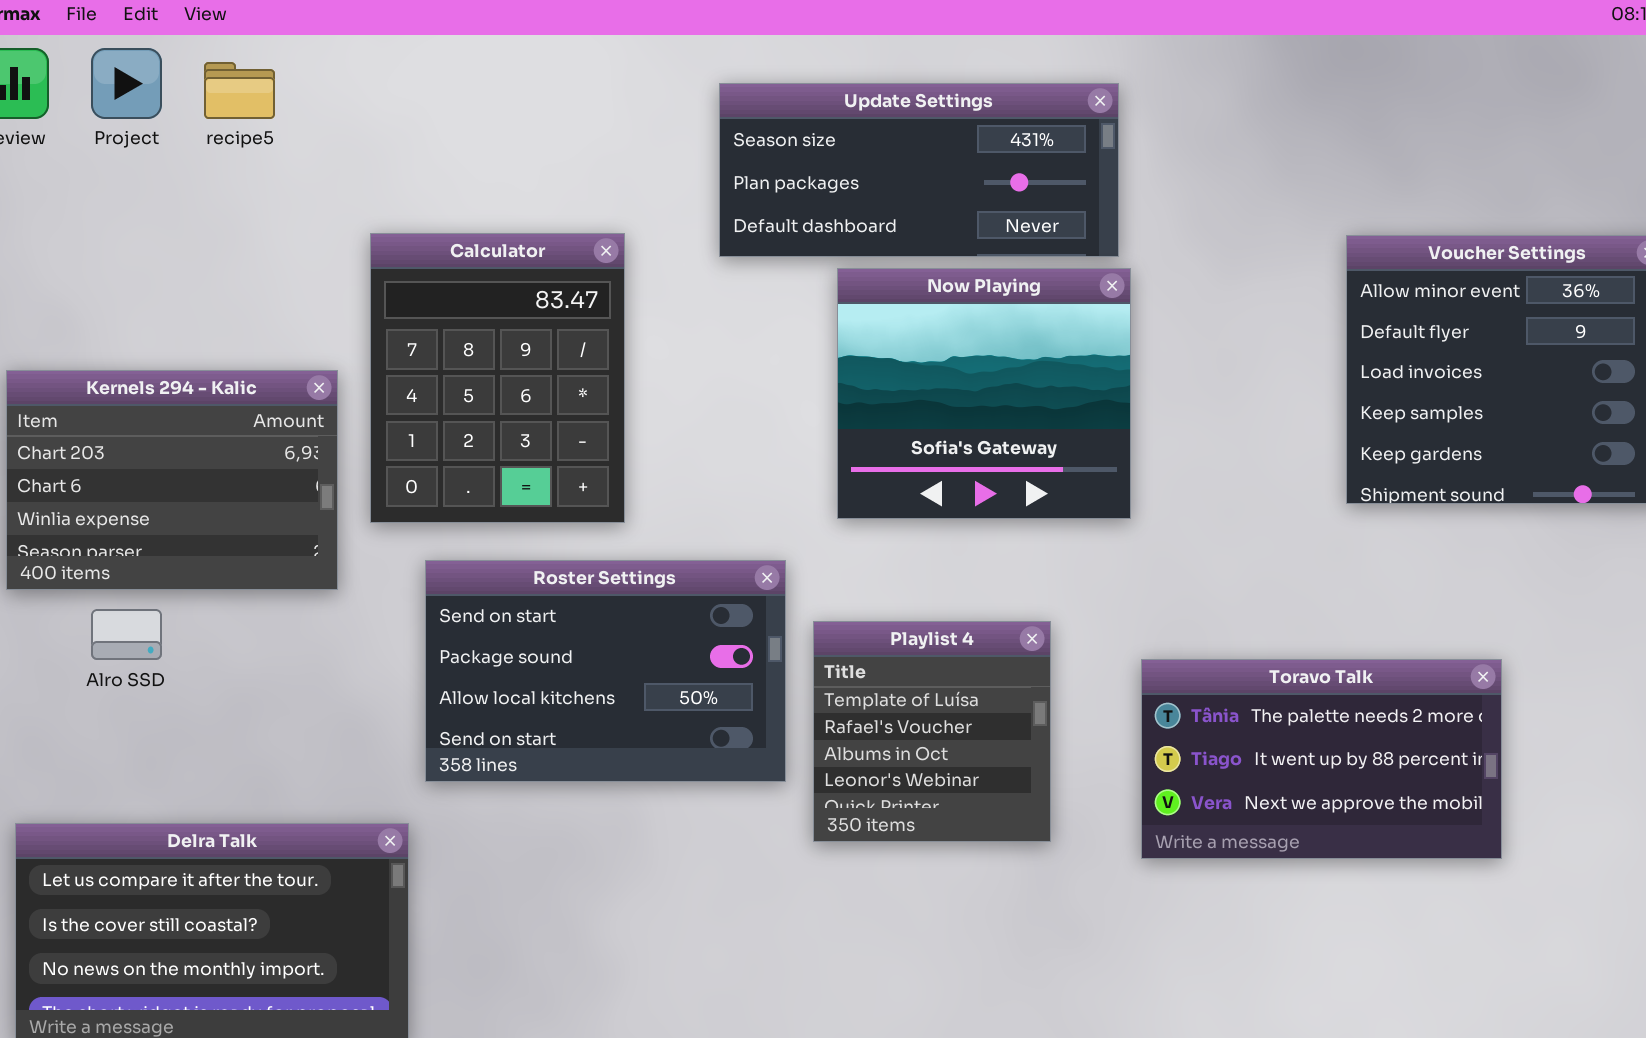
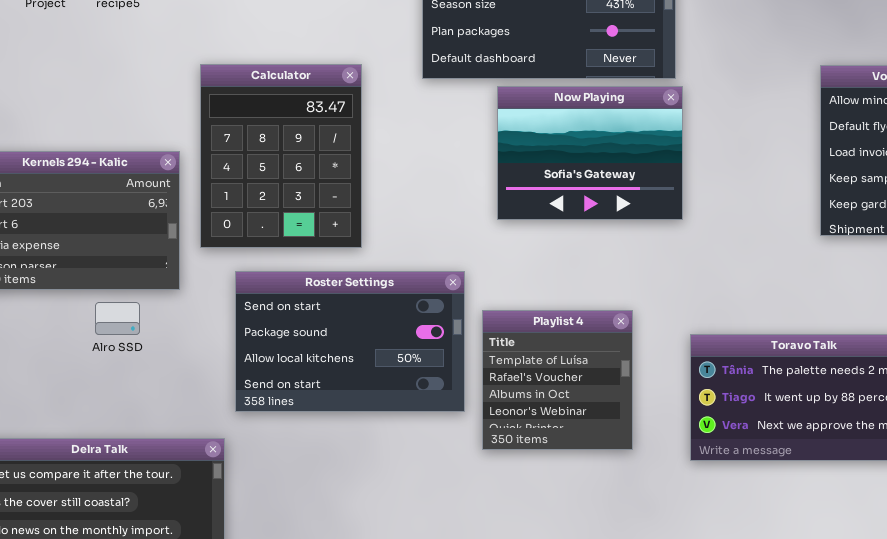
Now Playing: [837,268,1131,519] -> [497,86,683,220], resized
Alro SSD: [91,609,162,660] -> [95,302,140,335], moved

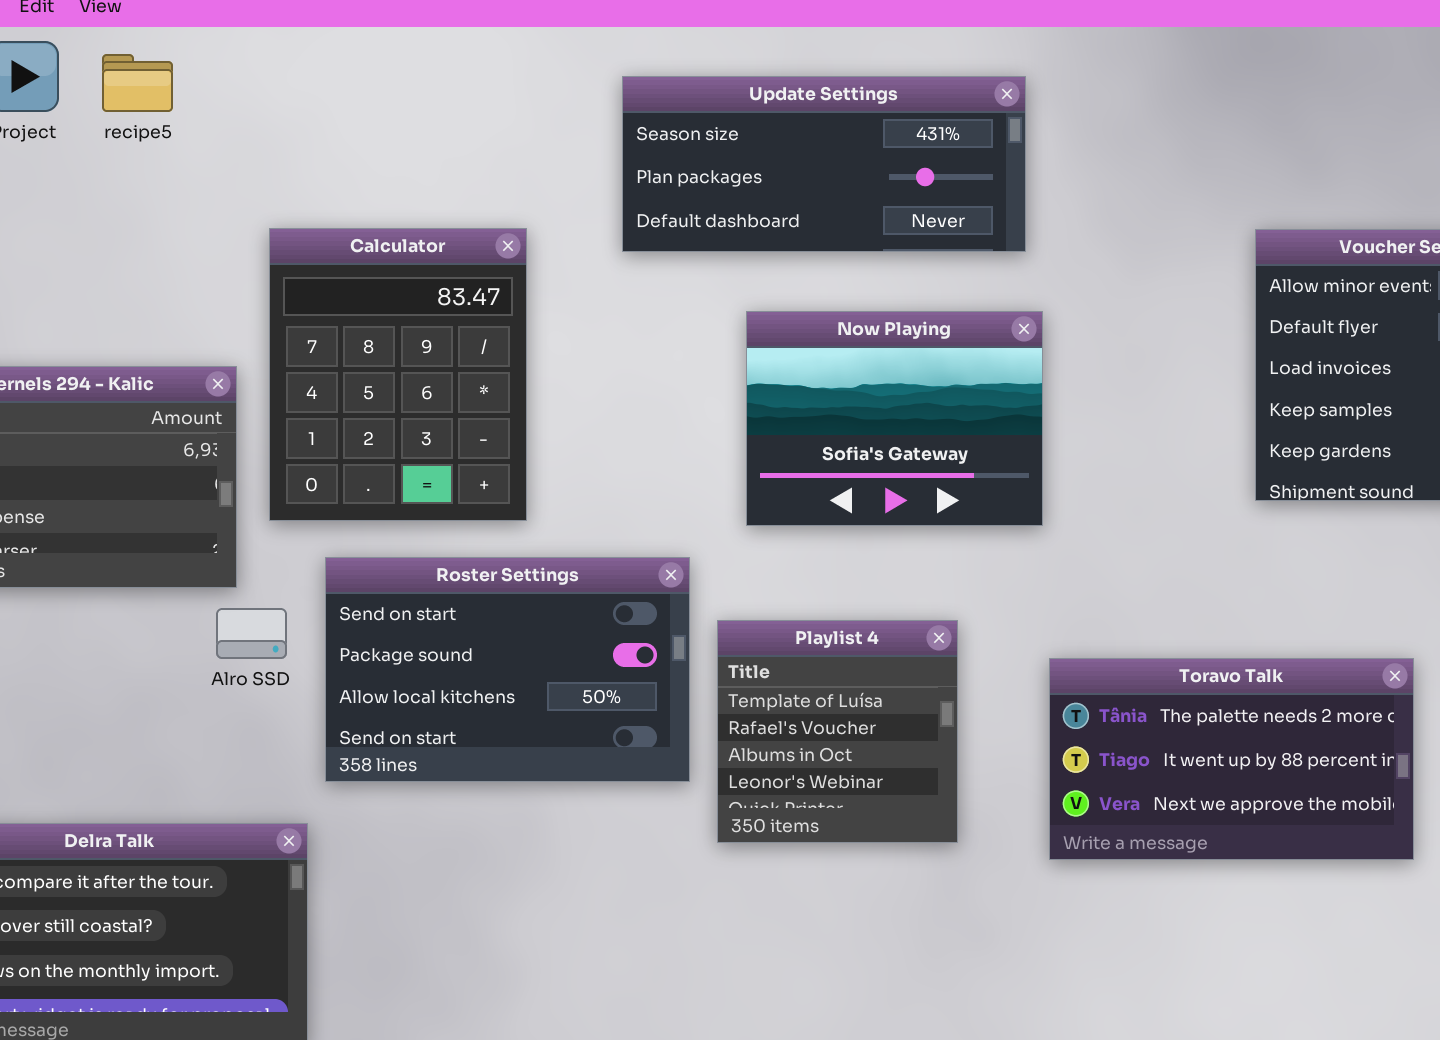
Now Playing: [497,86,683,220] -> [746,311,1043,526], moved
Alro SSD: [95,302,140,335] -> [216,608,287,659], moved

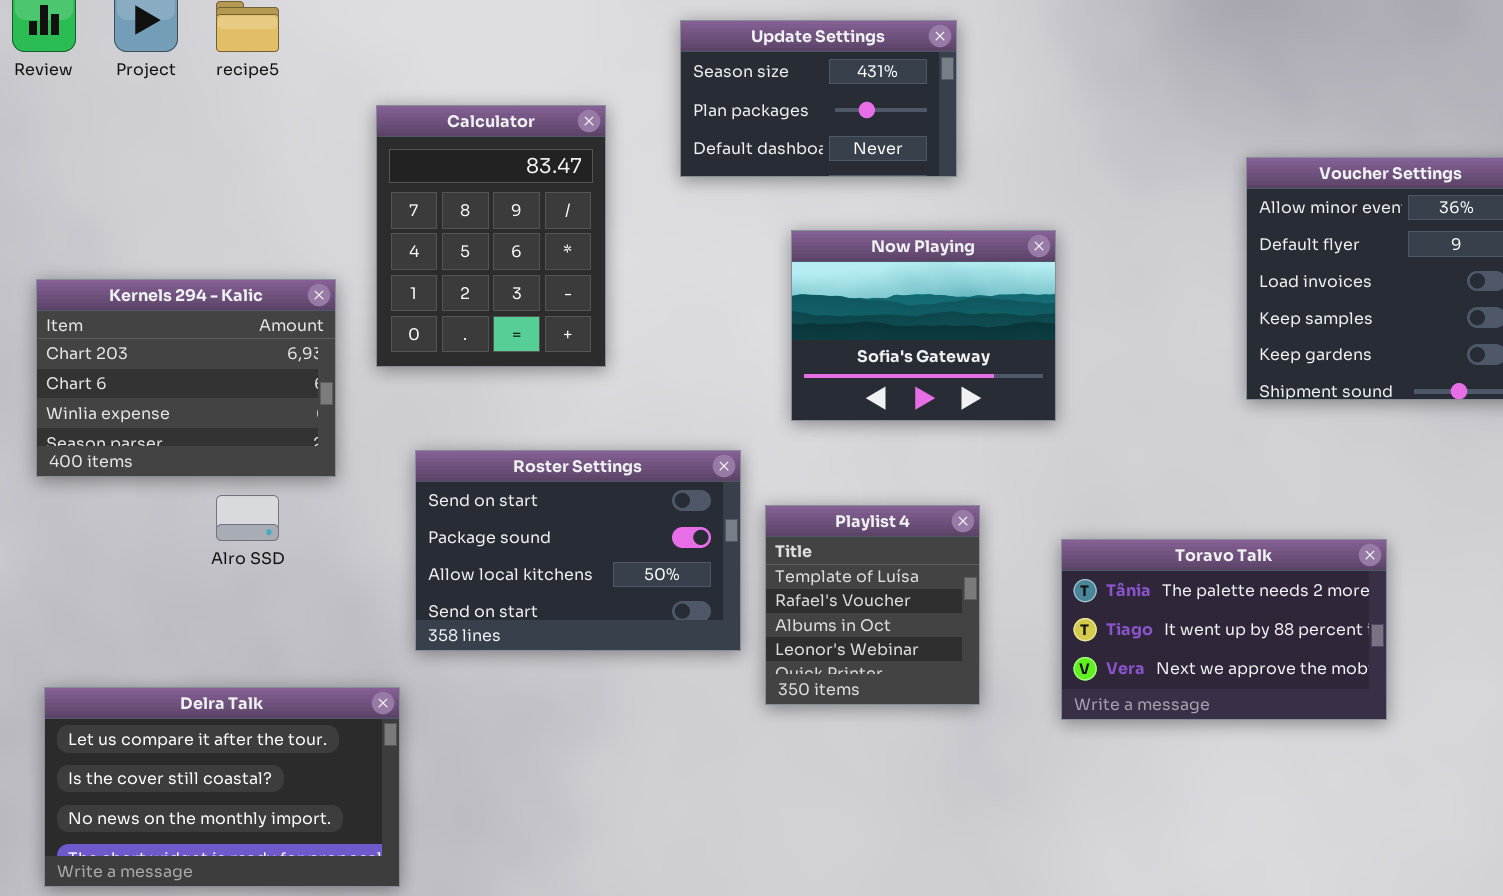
Update Settings: [622,76,1026,252] -> [680,20,957,177], resized
Calculator: [269,228,527,521] -> [376,105,606,367], moved
Alro SSD: [216,608,287,659] -> [216,495,279,541], moved

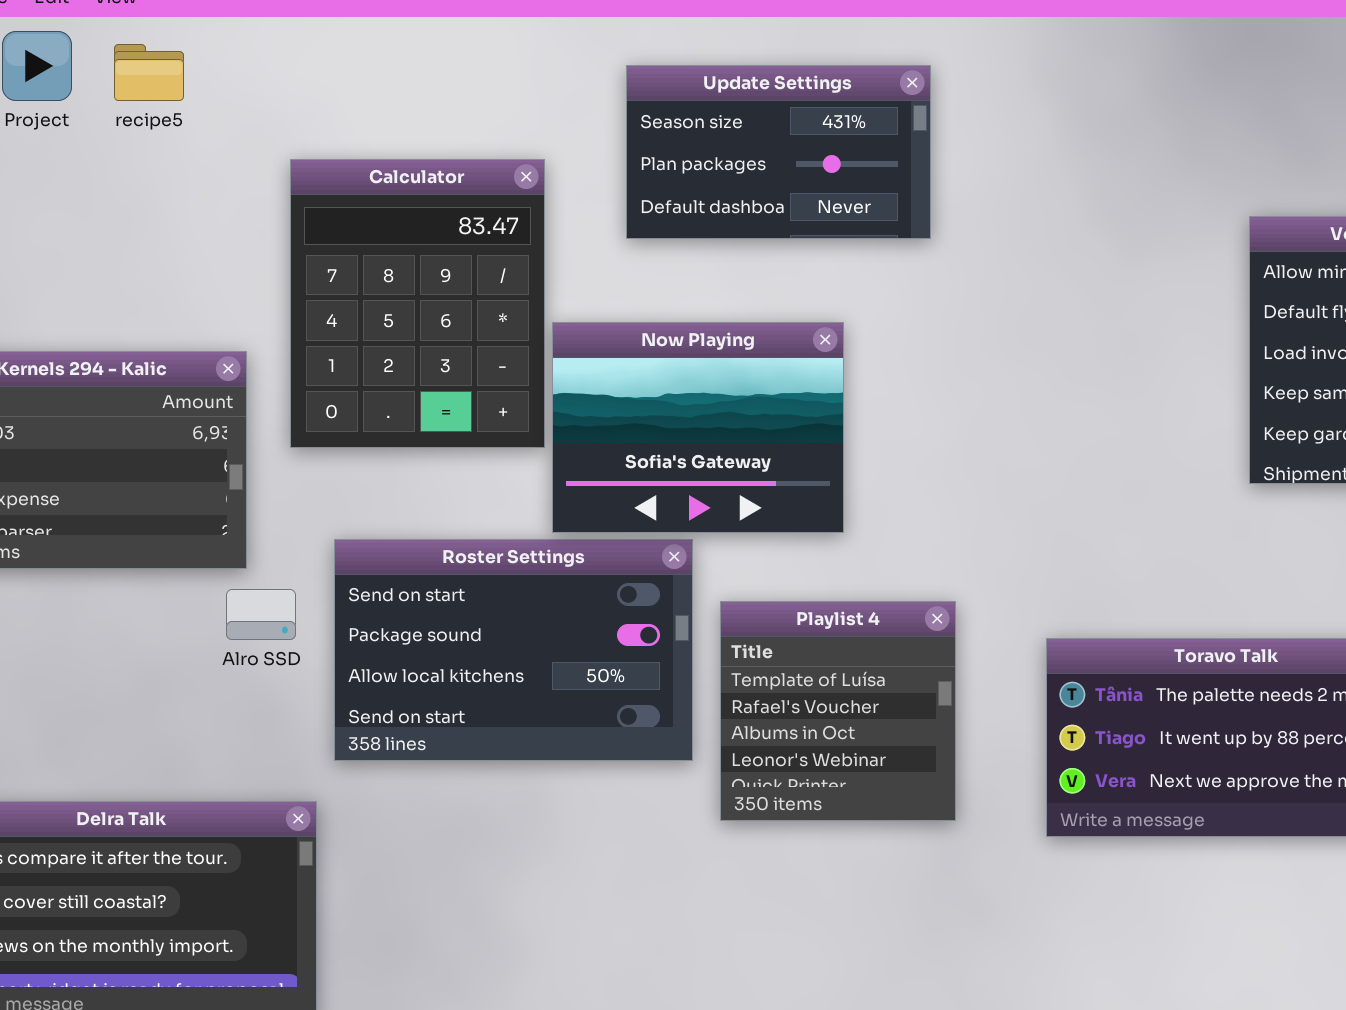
Now Playing: [791,230,1056,421] -> [552,322,844,533], moved
Alro SSD: [216,495,279,541] -> [226,589,296,640], moved

